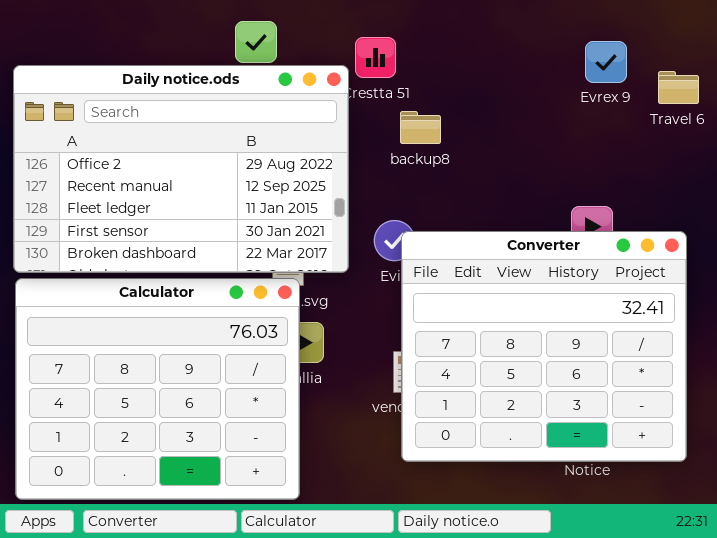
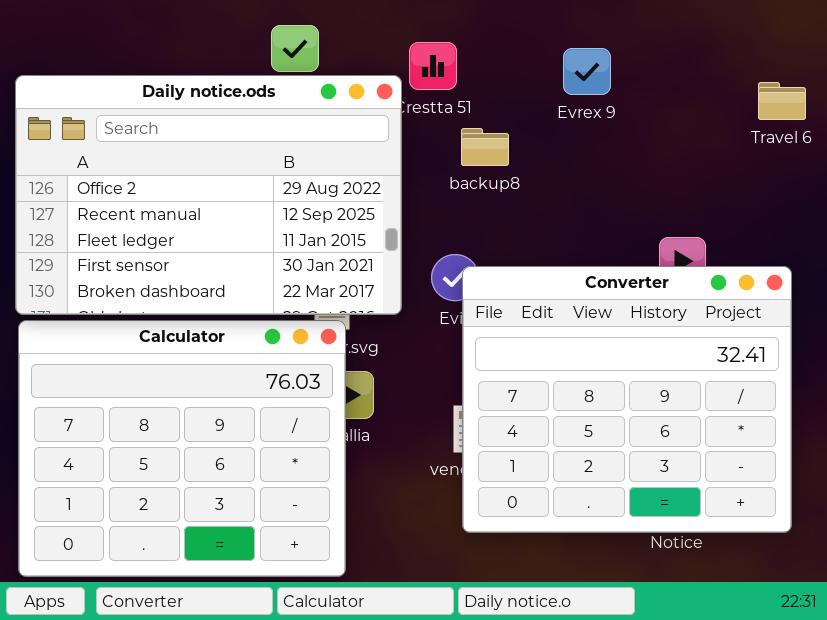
Evrex 9: [585,41,627,83] -> [563,48,611,95], moved

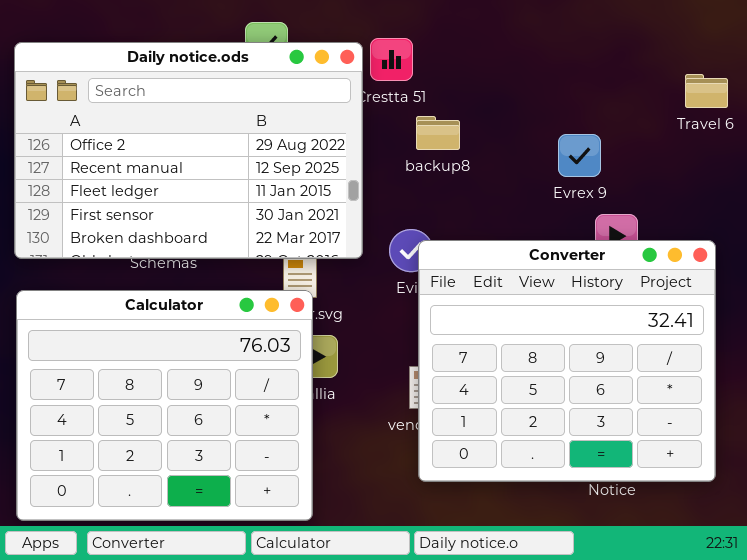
Evrex 9: [563,48,611,95] -> [558,134,601,177], moved
Daily notice.ods: [15,75,402,315] -> [14,42,363,259], moved

